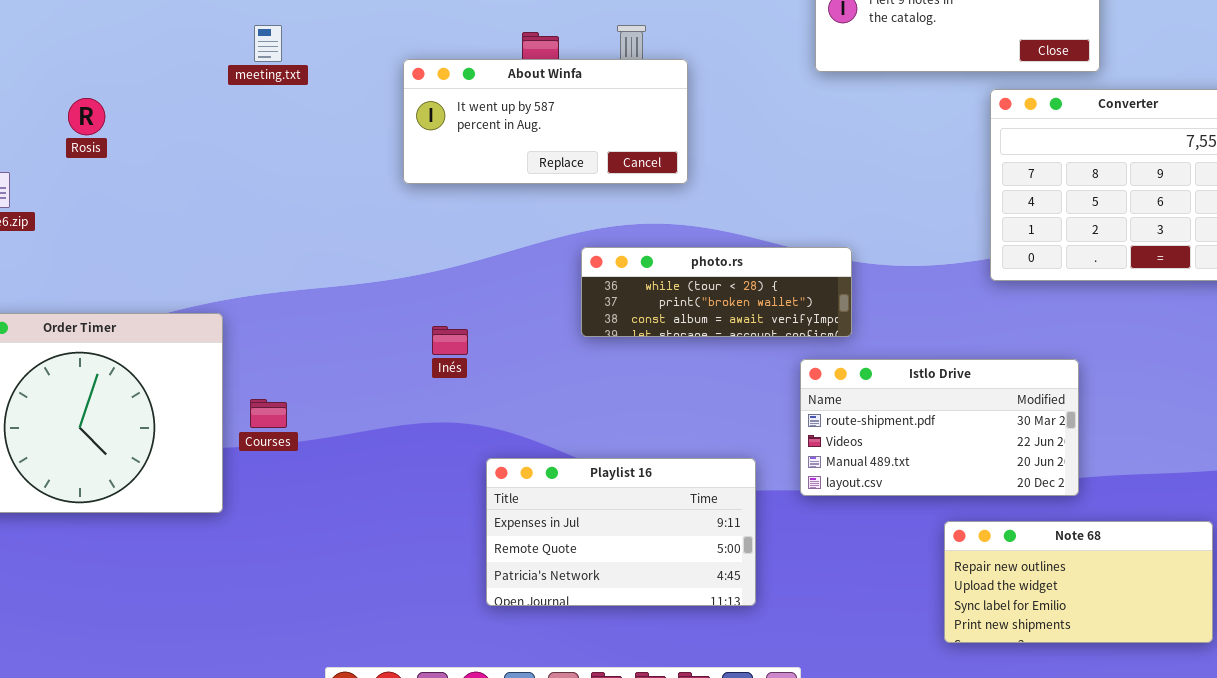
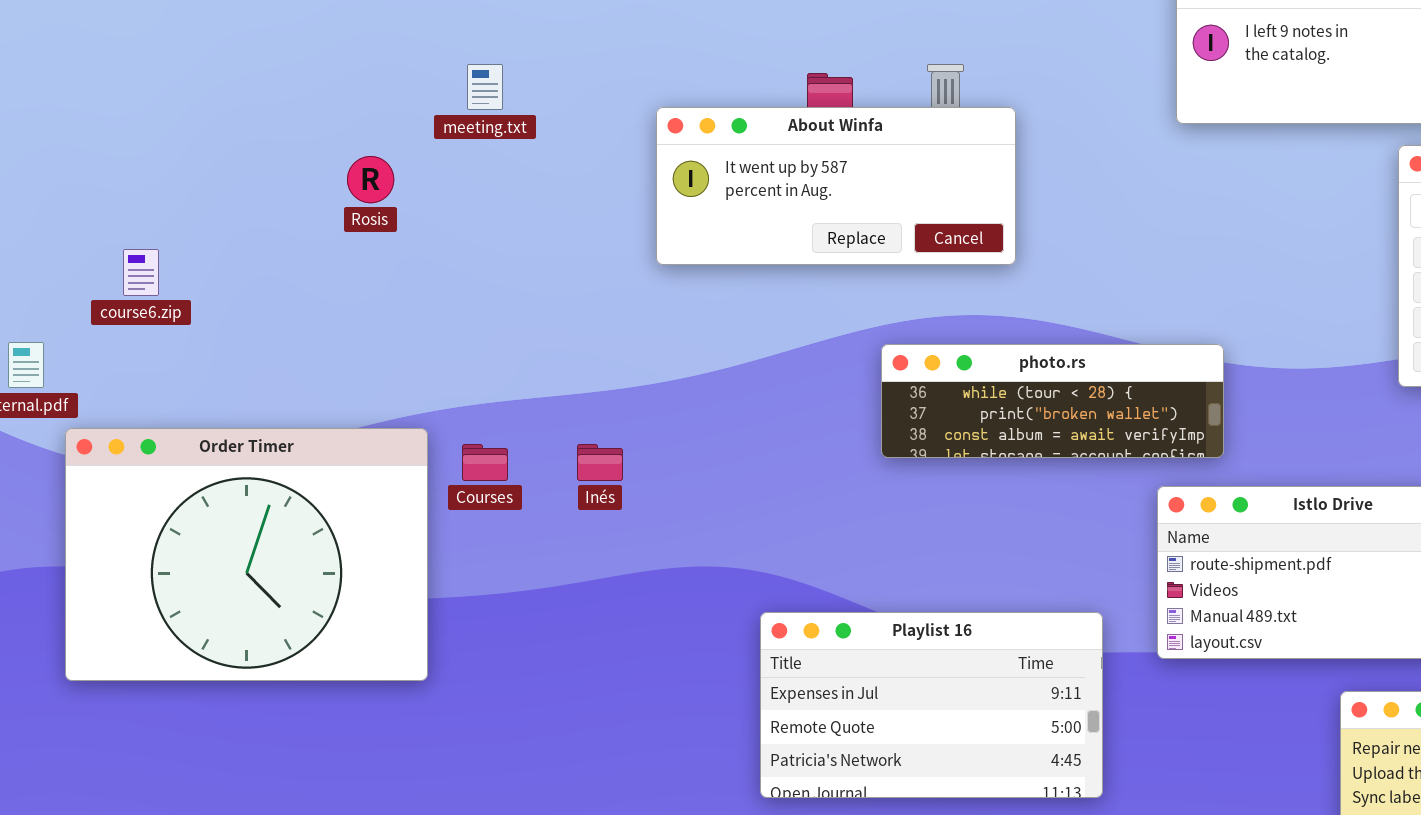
Rosis: [68,98,105,135] -> [347,156,394,203], moved
Inés: [432,326,468,355] -> [577,444,623,481], moved
Courses: [250,399,287,428] -> [462,444,508,481], moved

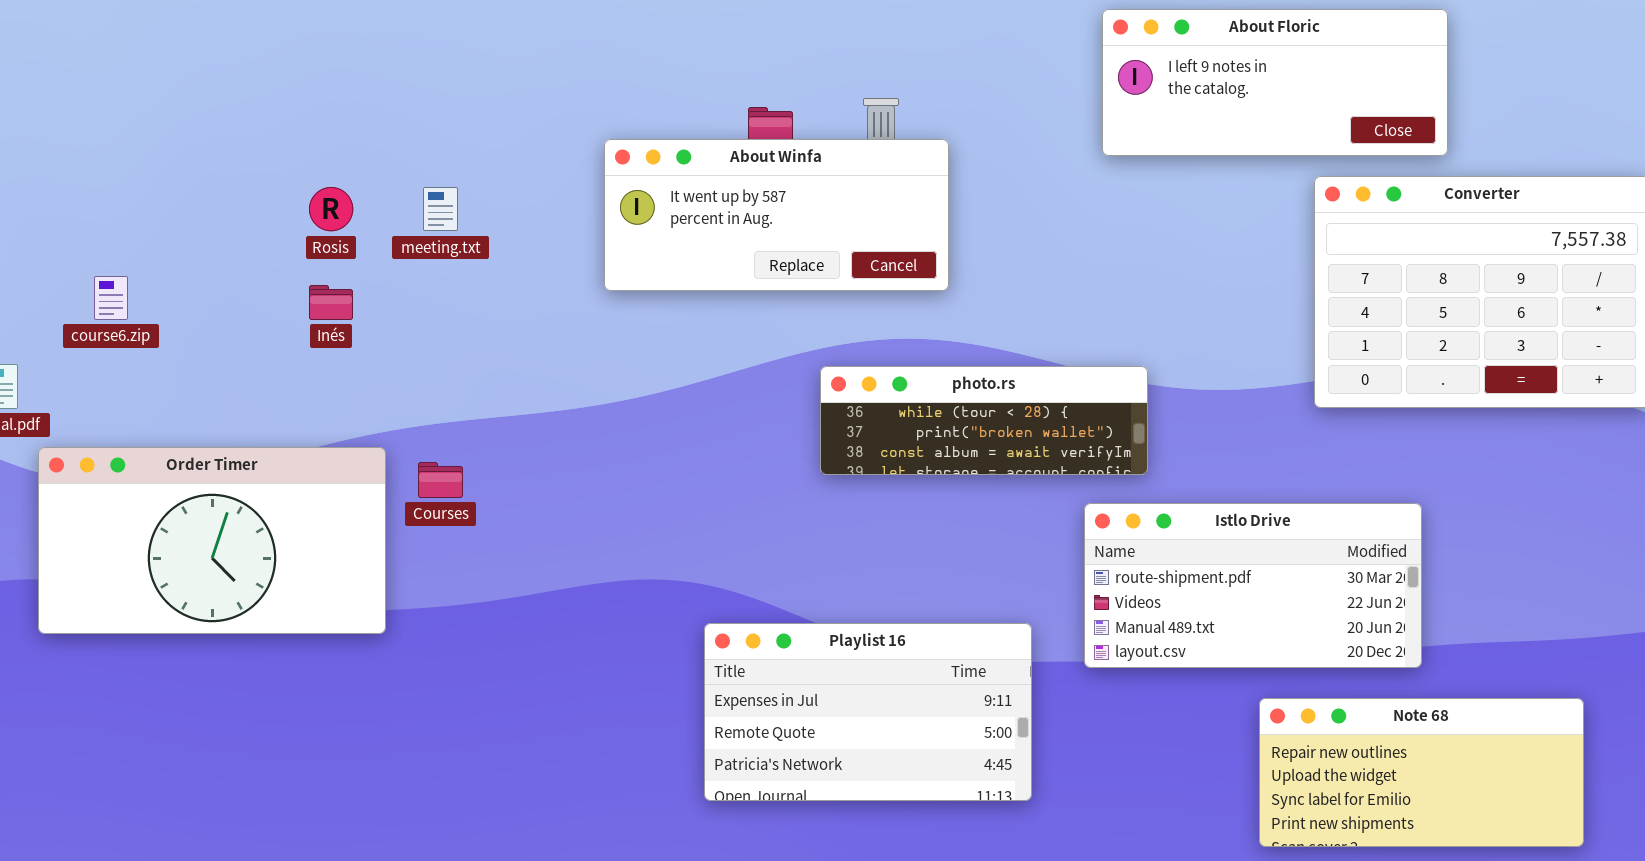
meeting.txt: [467,64,503,110] -> [423,187,458,231], moved
Order Timer: [65,428,428,681] -> [38,447,386,634], resized
Inés: [577,444,623,481] -> [309,285,353,320], moved

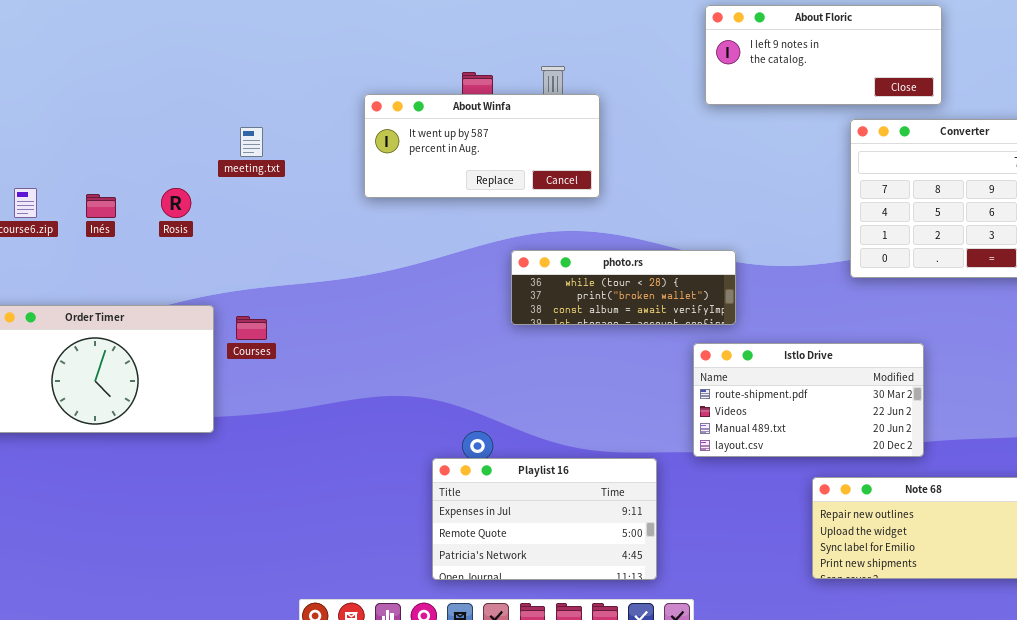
Rosis: [309,187,353,231] -> [161,188,191,218], moved
Inés: [309,285,353,320] -> [86,194,116,218], moved
Playlist 16: [704,623,1032,801] -> [432,458,657,580], moved

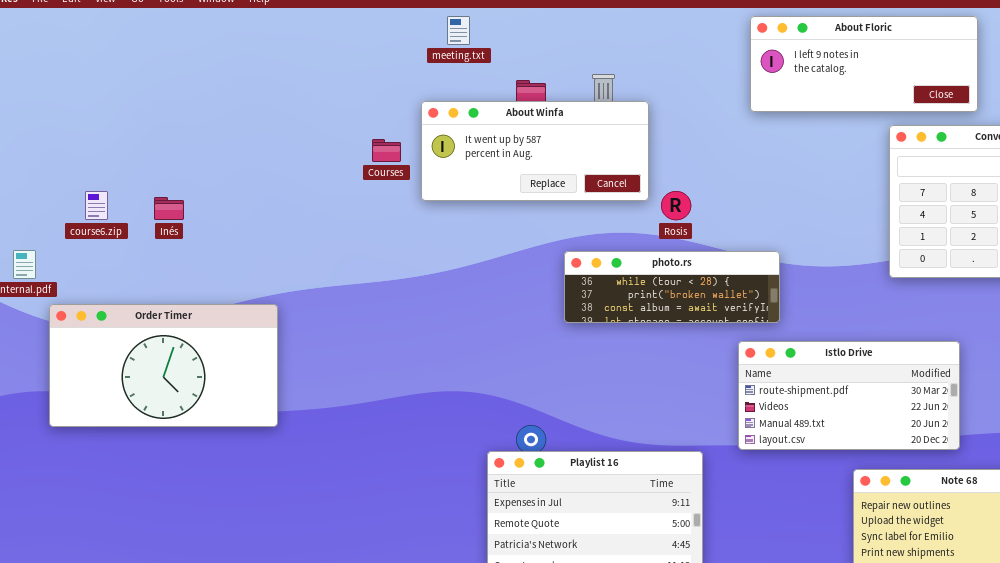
meeting.txt: [240,127,263,157] -> [447,16,470,45], moved
Rosis: [161,188,191,218] -> [661,191,691,220], moved
Courses: [236,316,267,340] -> [372,139,401,162], moved

